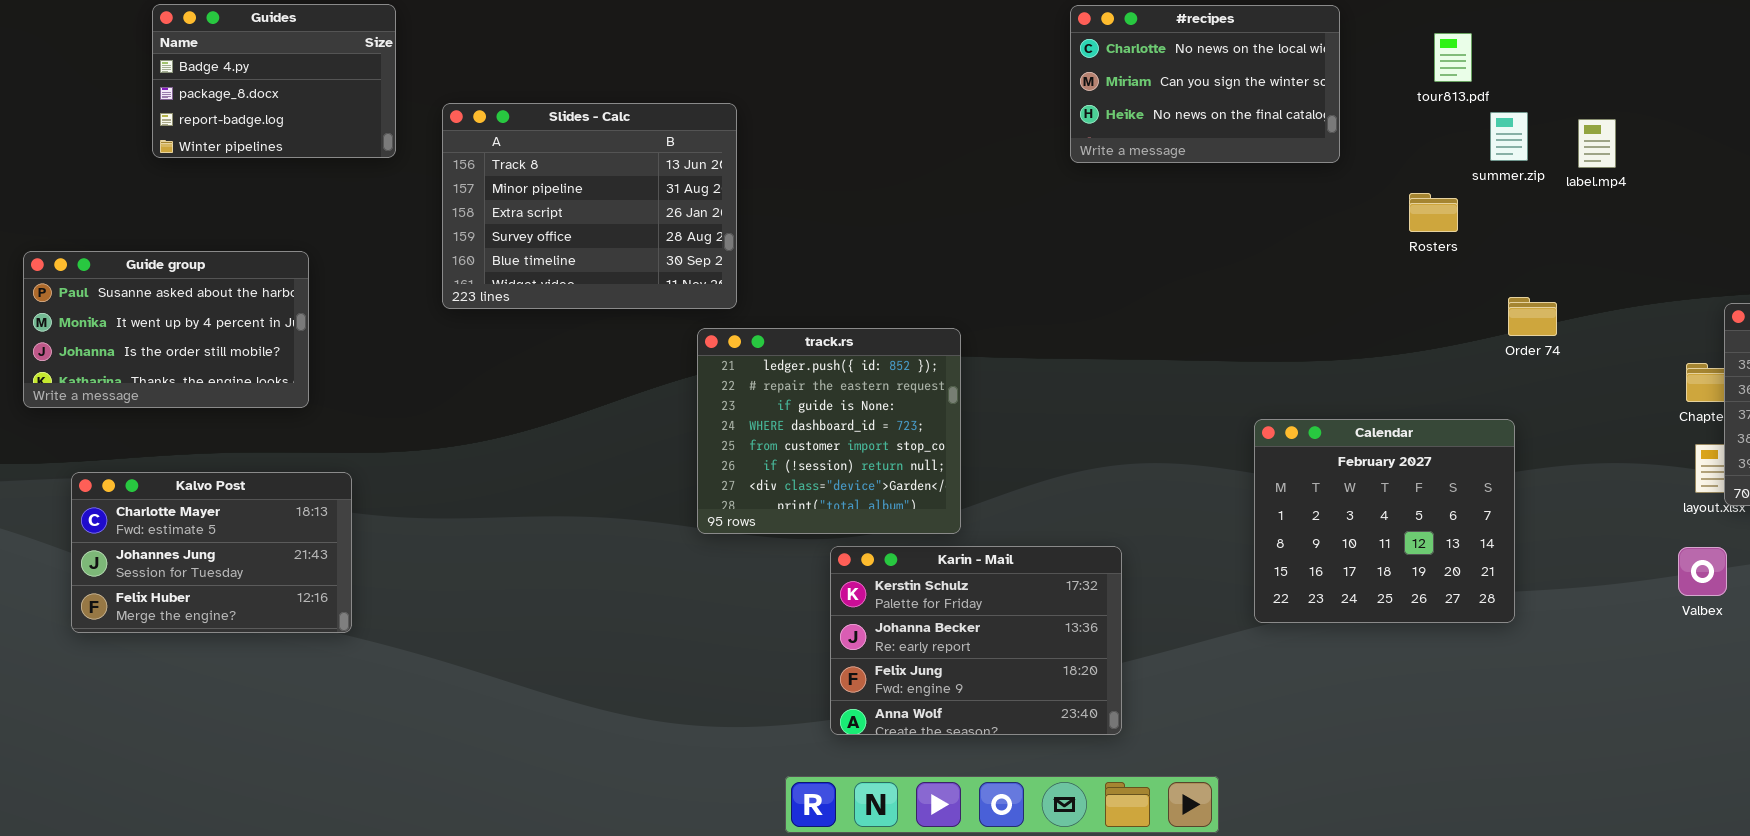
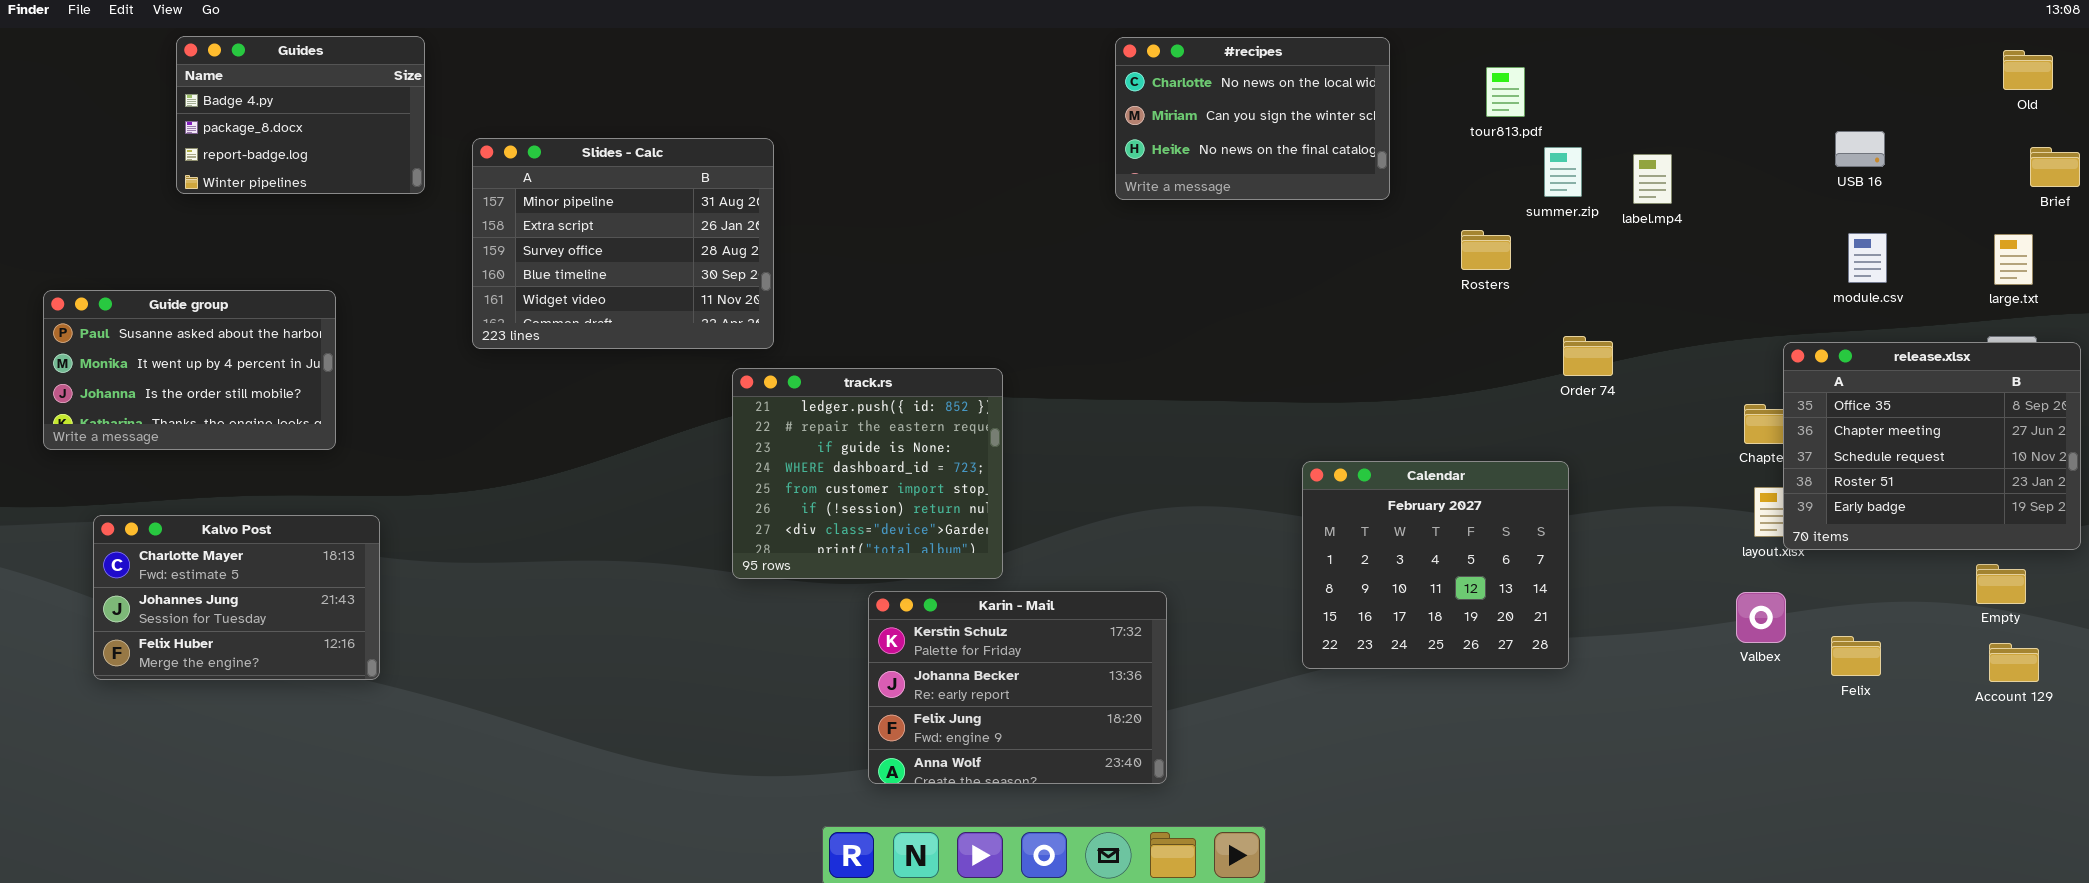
Slides - Calc: [442,103,737,309] -> [472,138,774,349], scrolled down 1 row

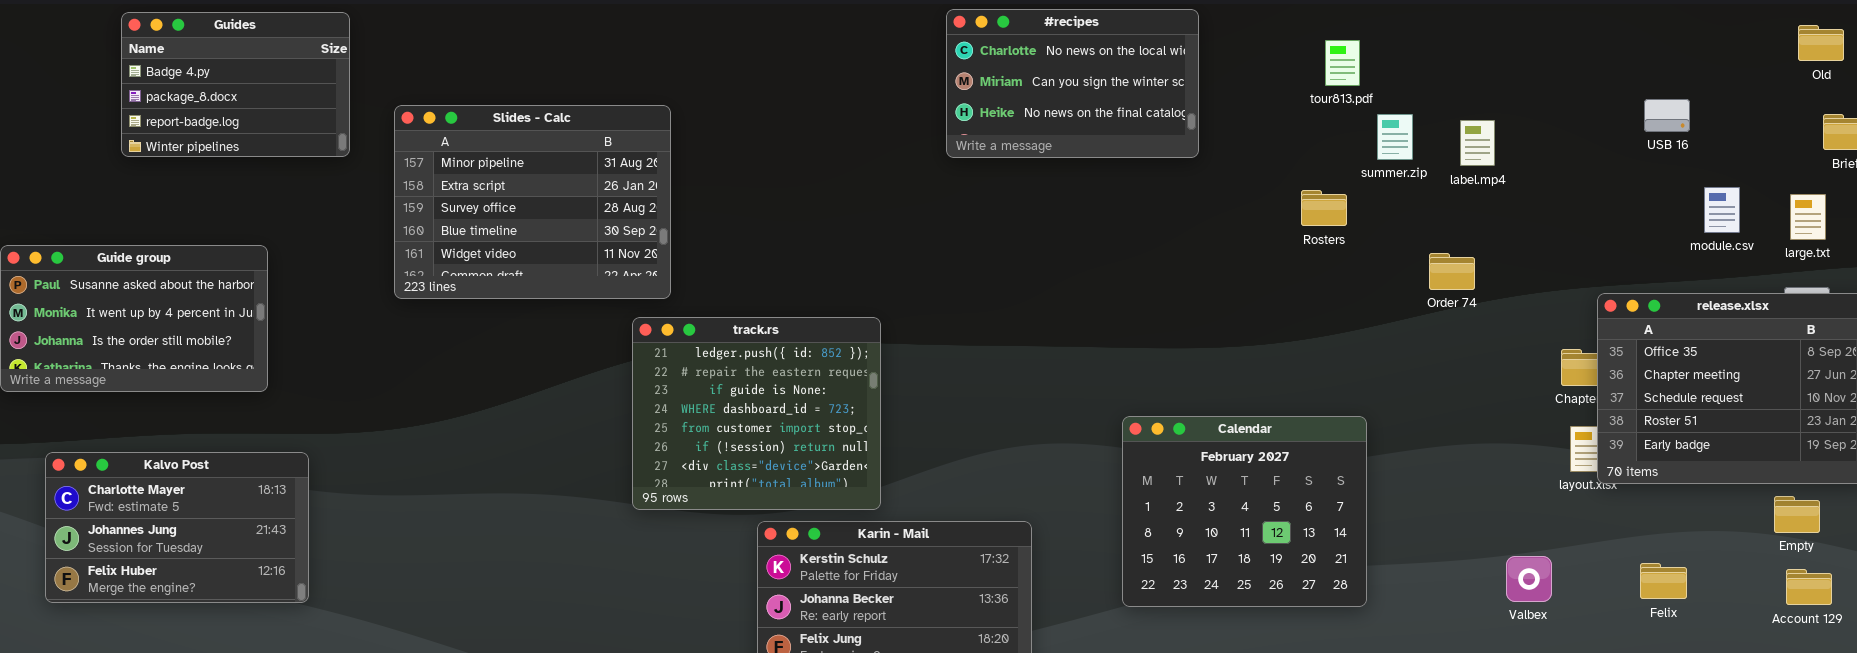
#recipes: [1115,37,1390,200] -> [946,9,1199,158], moved
module.csv: [1848,233,1887,283] -> [1704,187,1740,233], moved
Order 74: [1563,336,1613,376] -> [1429,253,1475,290], moved
Calendar: [1302,461,1569,669] -> [1122,416,1367,607], moved
Valbex: [1736,592,1786,643] -> [1506,556,1552,602], moved

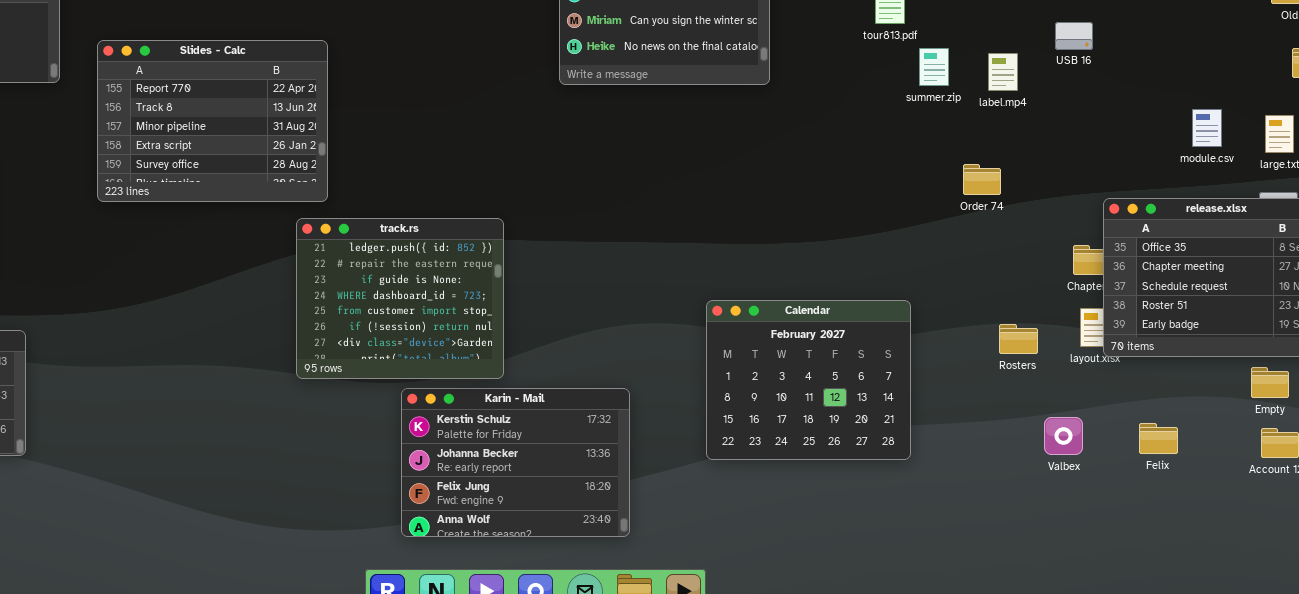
USB 16: [1644,99,1690,132] -> [1055,22,1093,50], moved
Slides - Calc: [394,105,671,299] -> [97,40,328,202], scrolled up 2 rows
Rosters: [1301,190,1347,226] -> [999,324,1038,354], moved
Valbex: [1506,556,1552,602] -> [1044,417,1083,455], moved

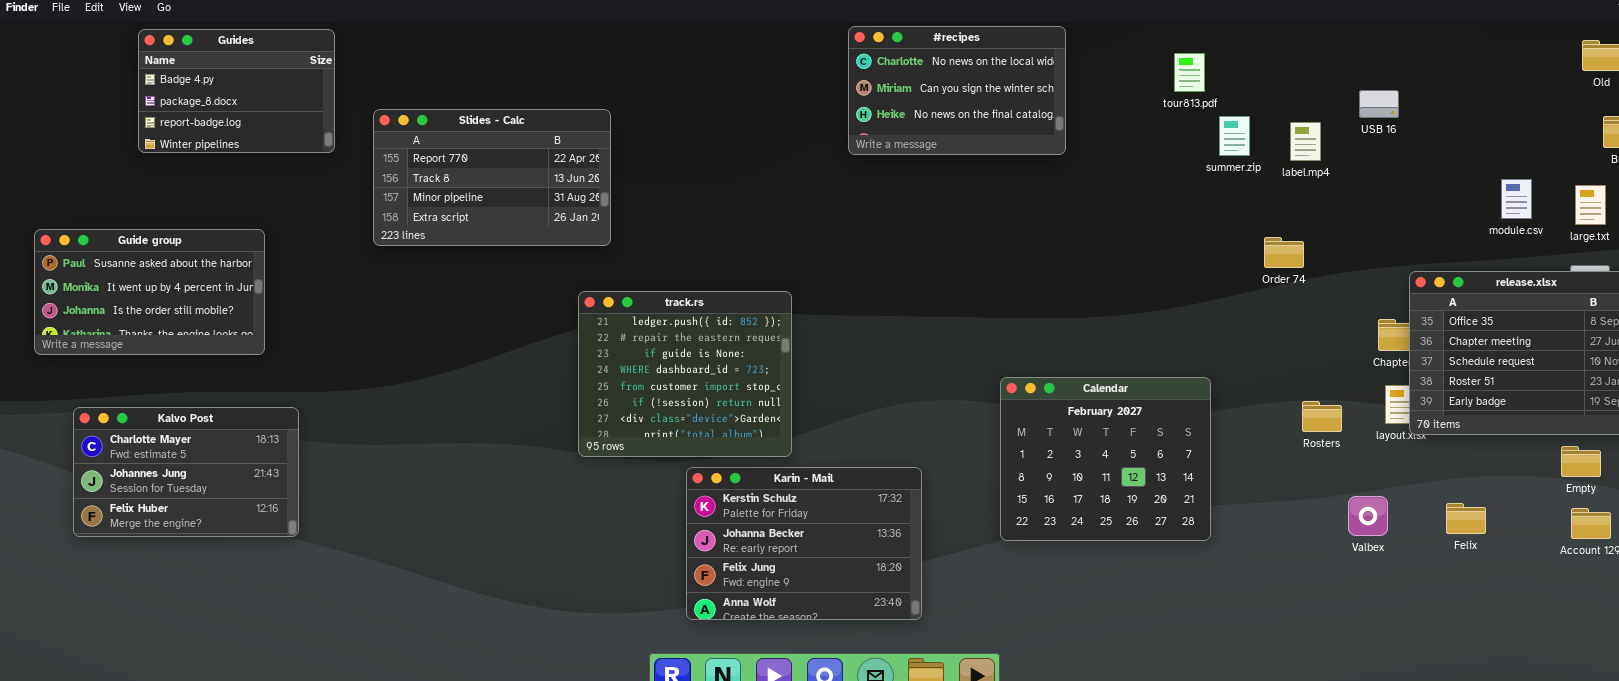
Slides - Calc: [97,40,328,202] -> [373,109,611,246], resized

